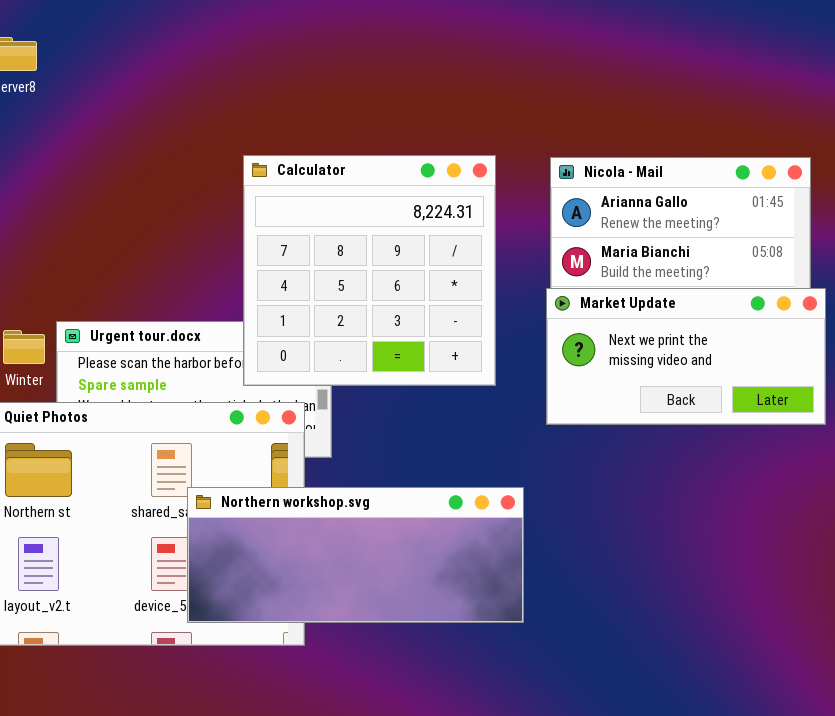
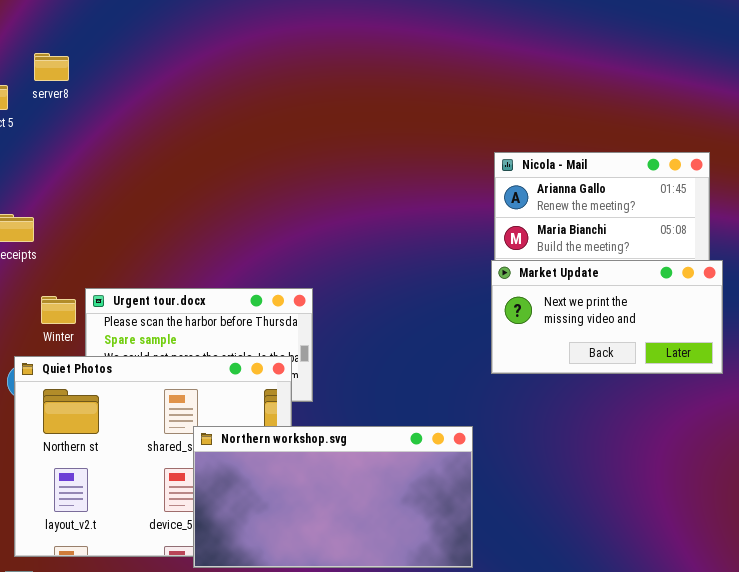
Calculator: [243,155,496,386] -> none, closed
Northern workshop.svg: [187,487,524,623] -> [193,426,473,568], resized

